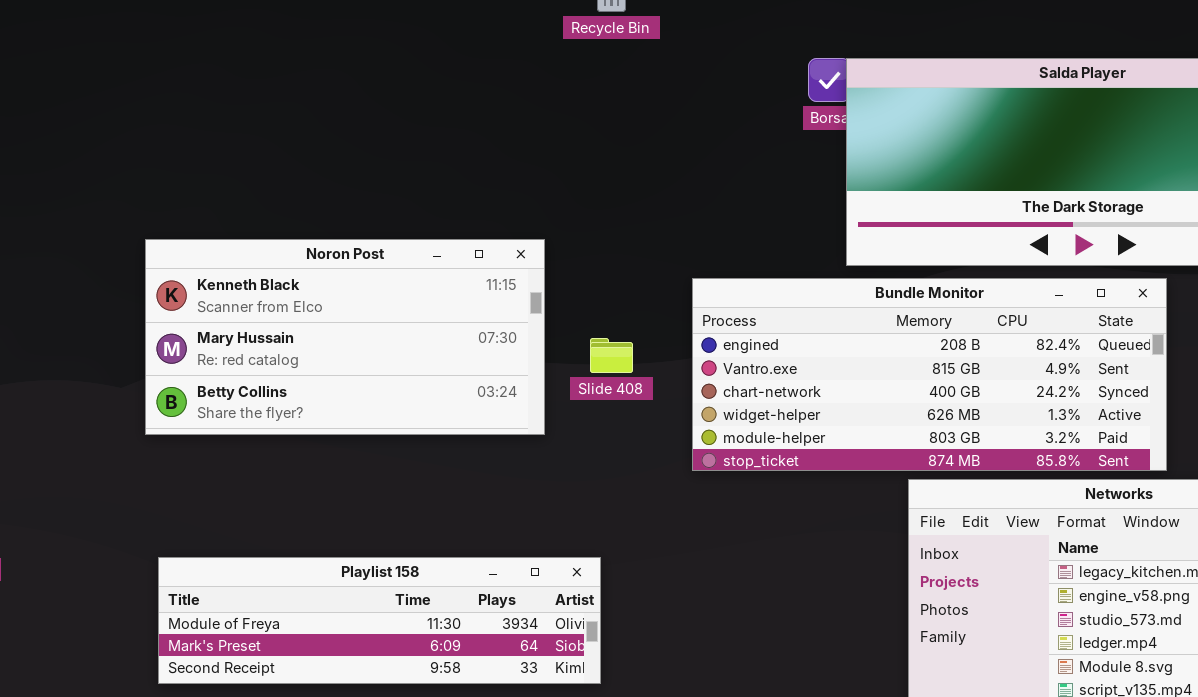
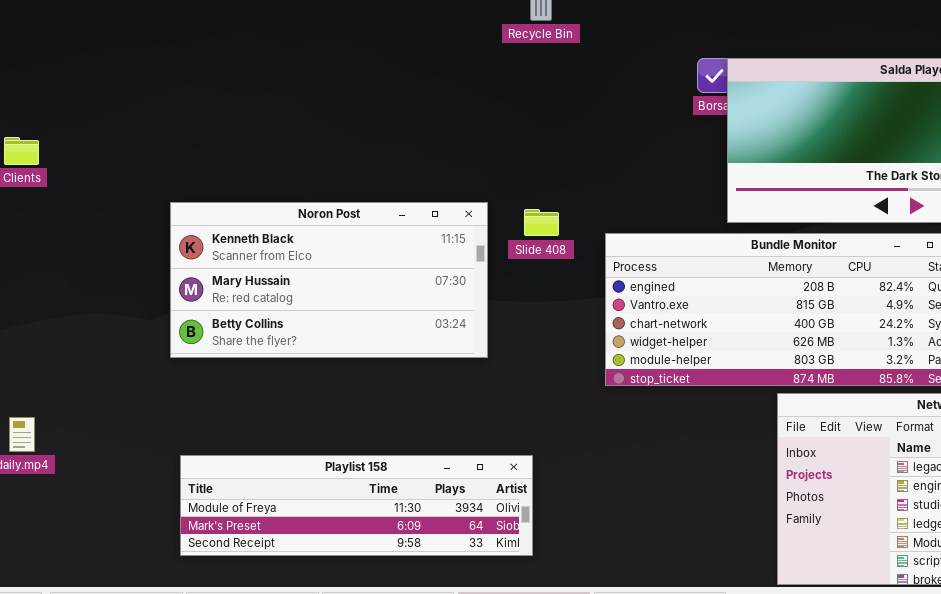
Slide 408: [590,338,633,373] -> [524,209,559,236], moved

